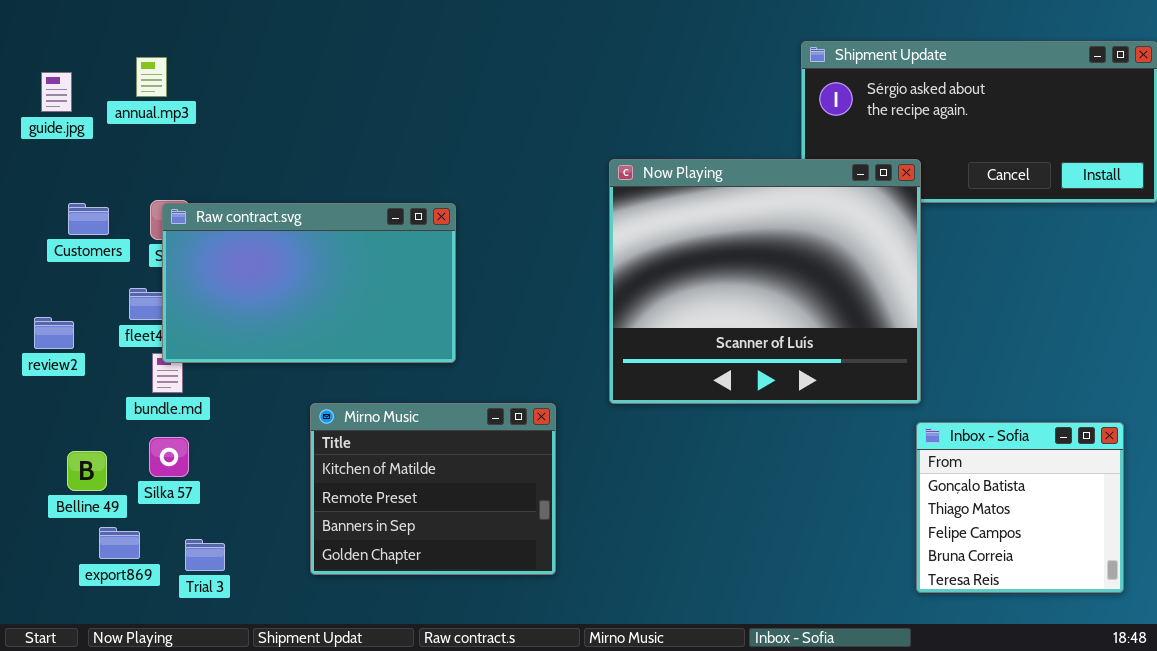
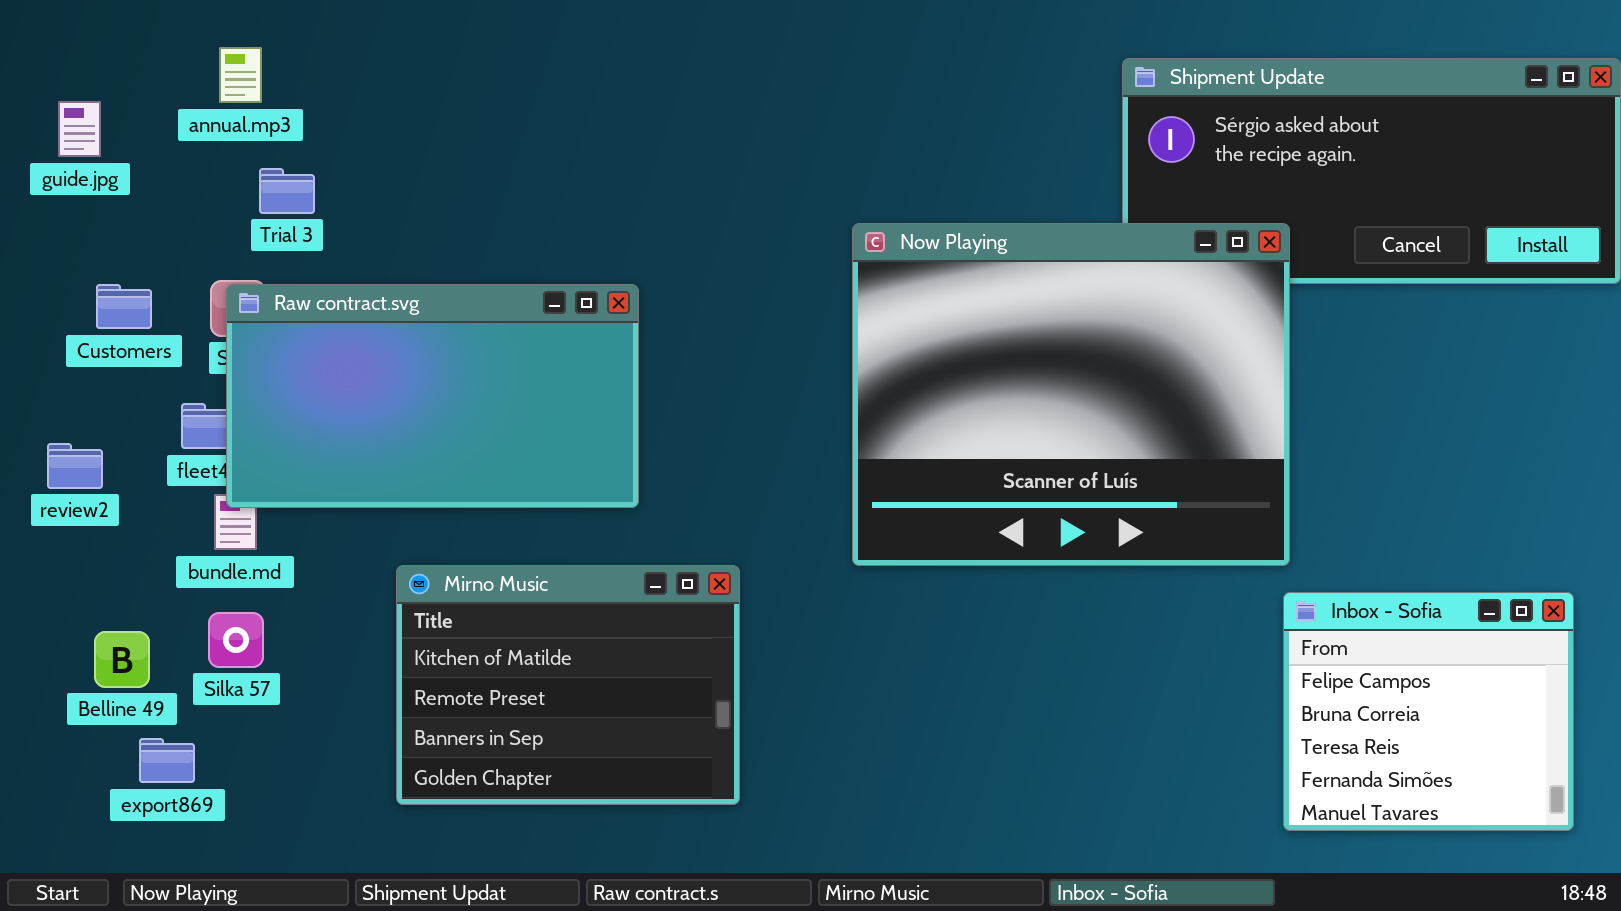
annual.mp3: [136,57,167,97] -> [219,47,262,103], moved
Mirno Music: [310,403,556,575] -> [396,565,740,805], moved
Inbox - Sofia: [916,422,1124,593] -> [1283,592,1574,831], scrolled down 2 rows
Trial 3: [185,539,225,571] -> [259,168,315,214], moved

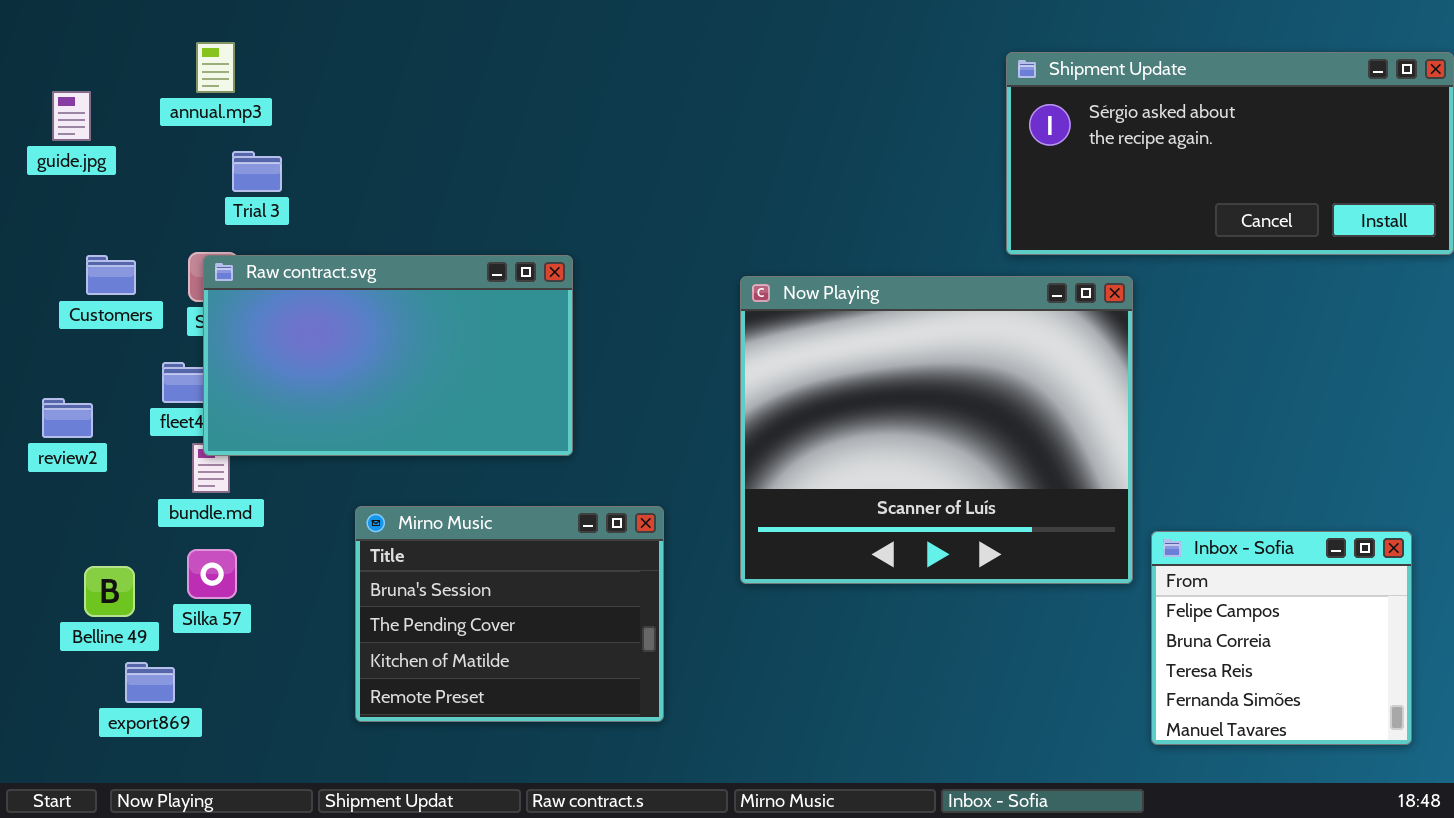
Now Playing: [852,223,1290,566] -> [740,276,1133,584], moved
Mirno Music: [396,565,740,805] -> [355,506,664,722], scrolled up 2 rows

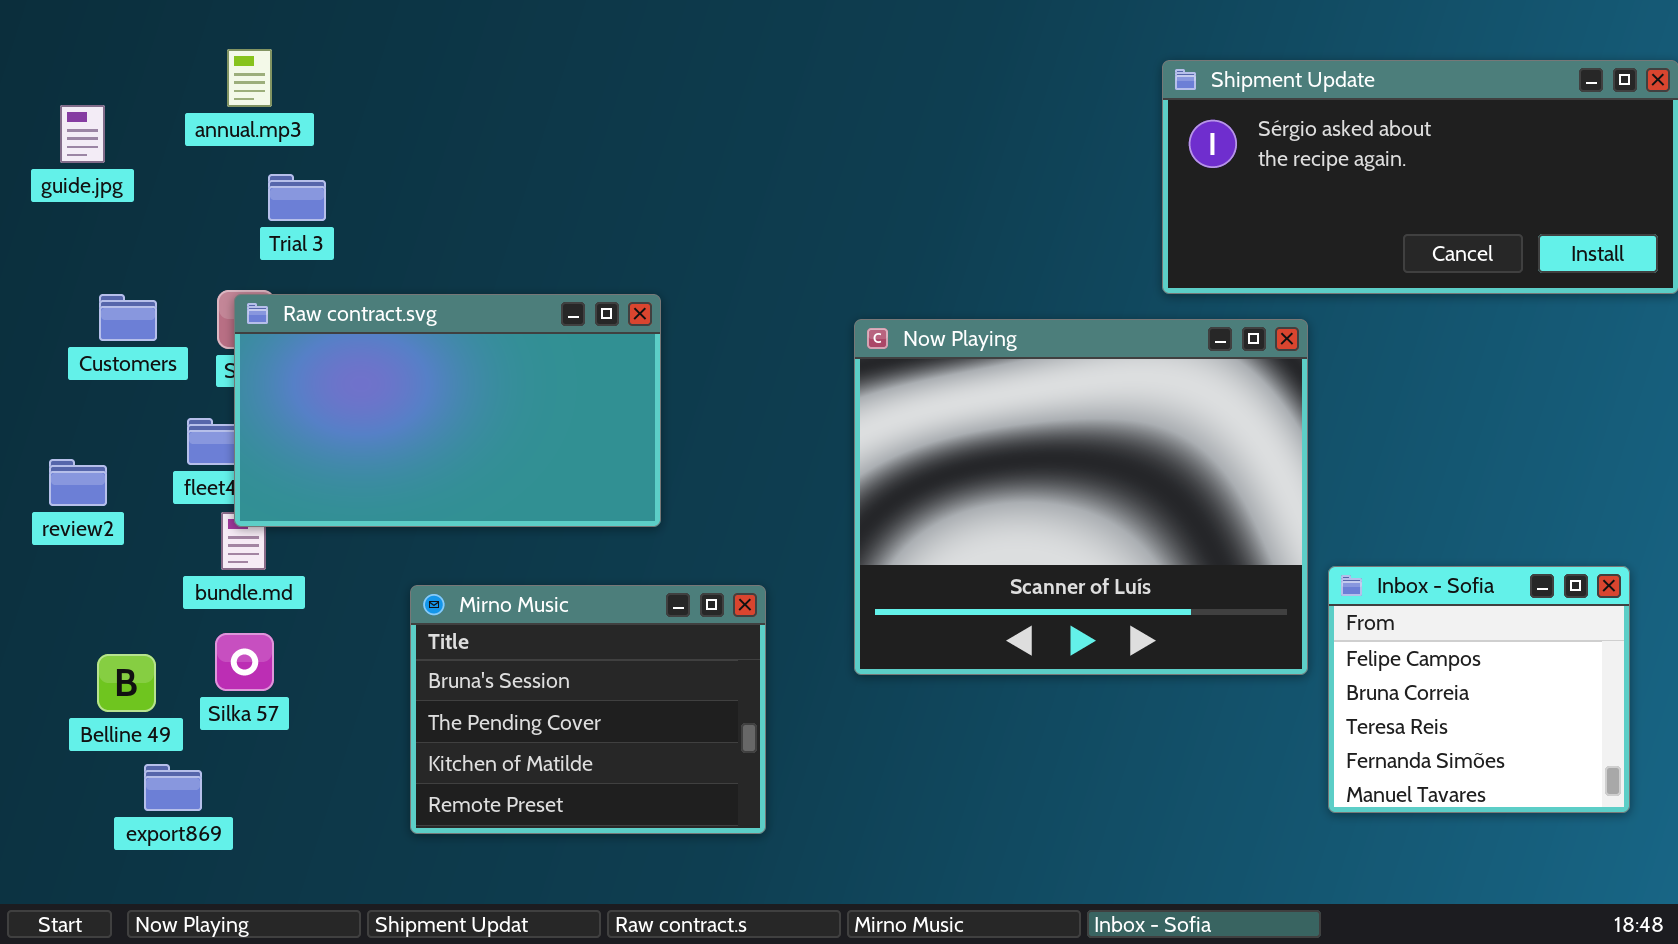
Inbox - Sofia: [1151,531,1412,745] -> [1328,566,1630,813], moved

